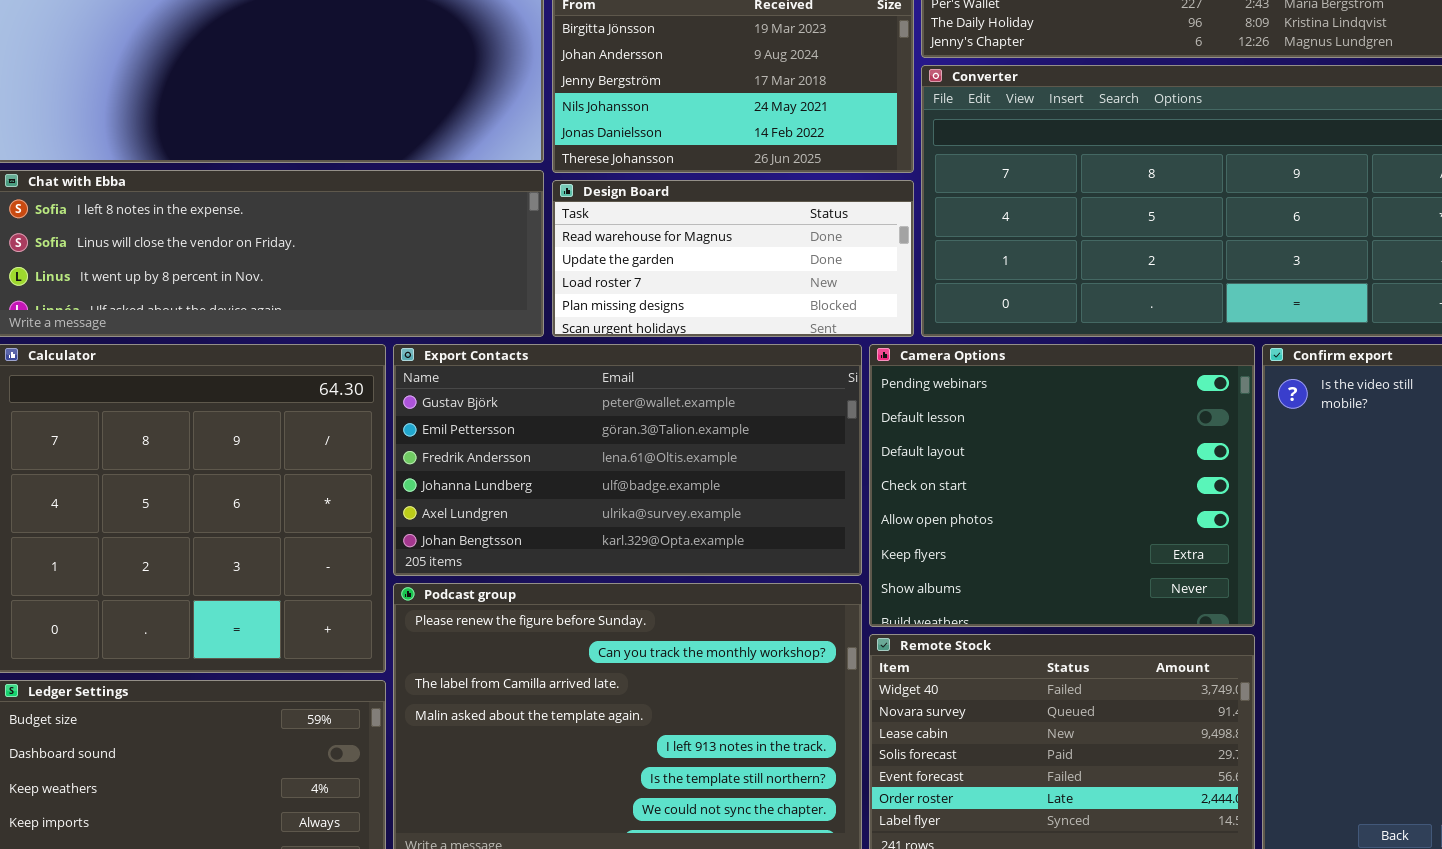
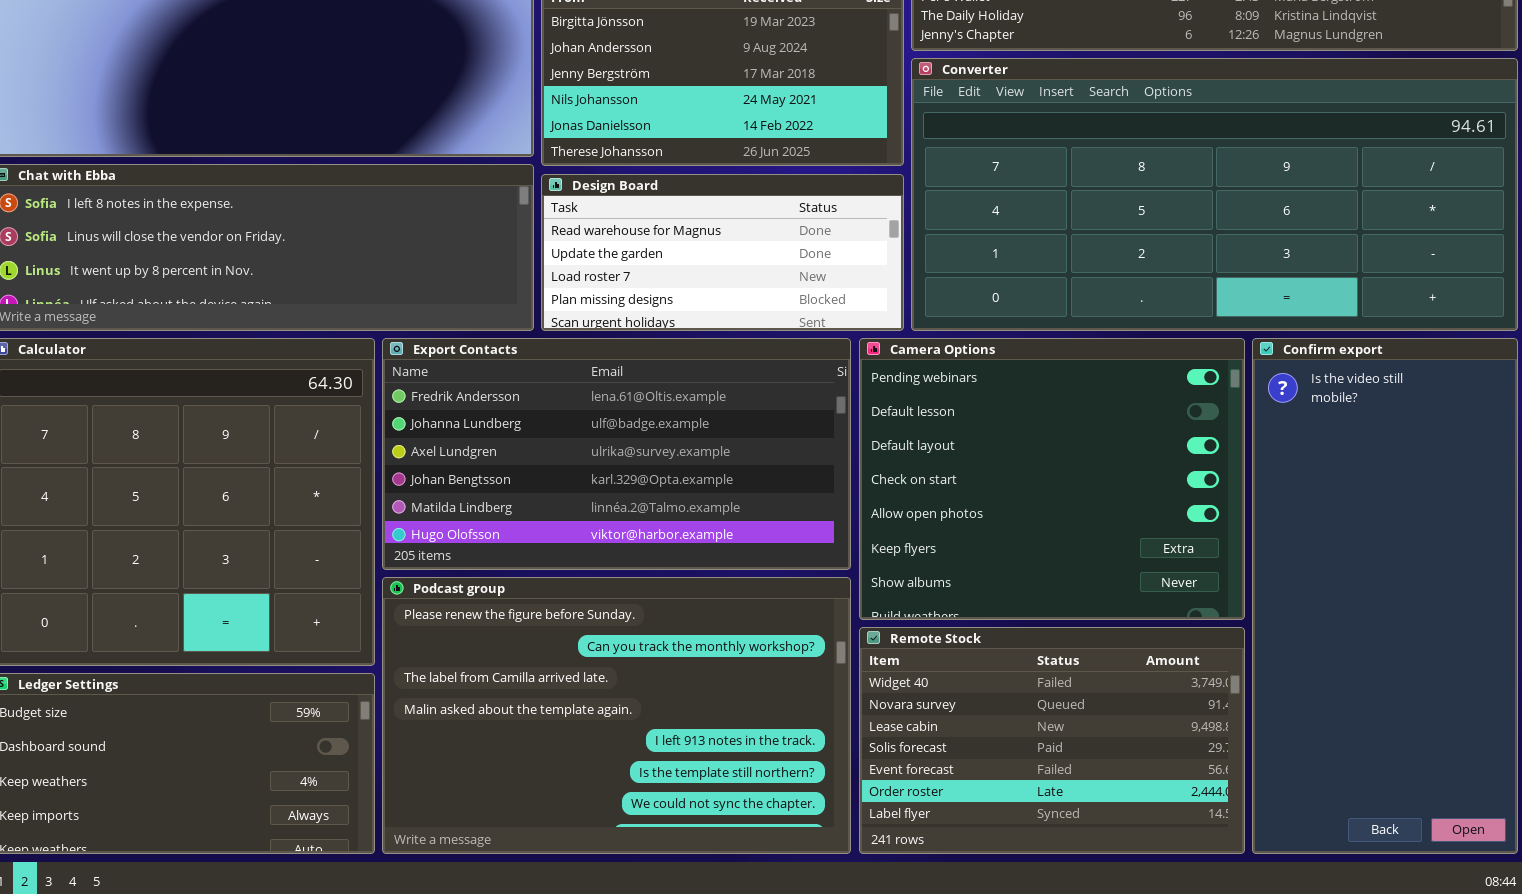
Export Contacts: [393,344,862,576] -> [382,338,851,570], scrolled down 2 rows

